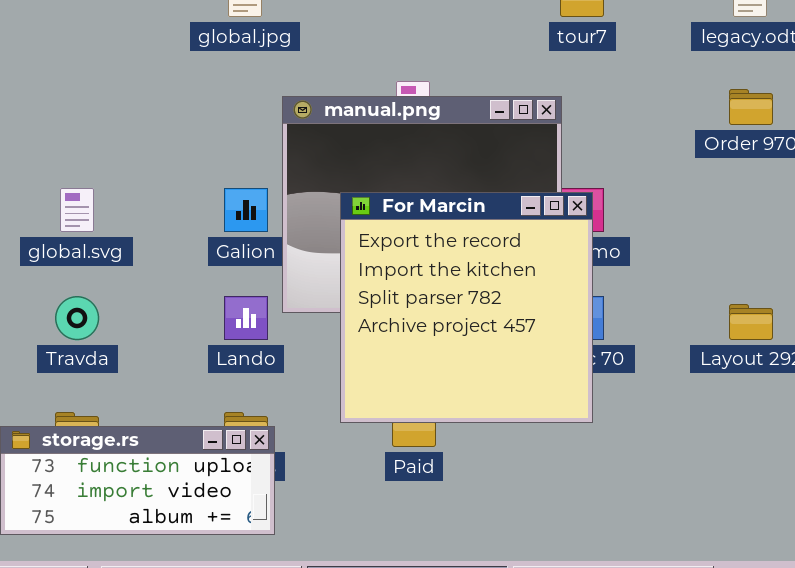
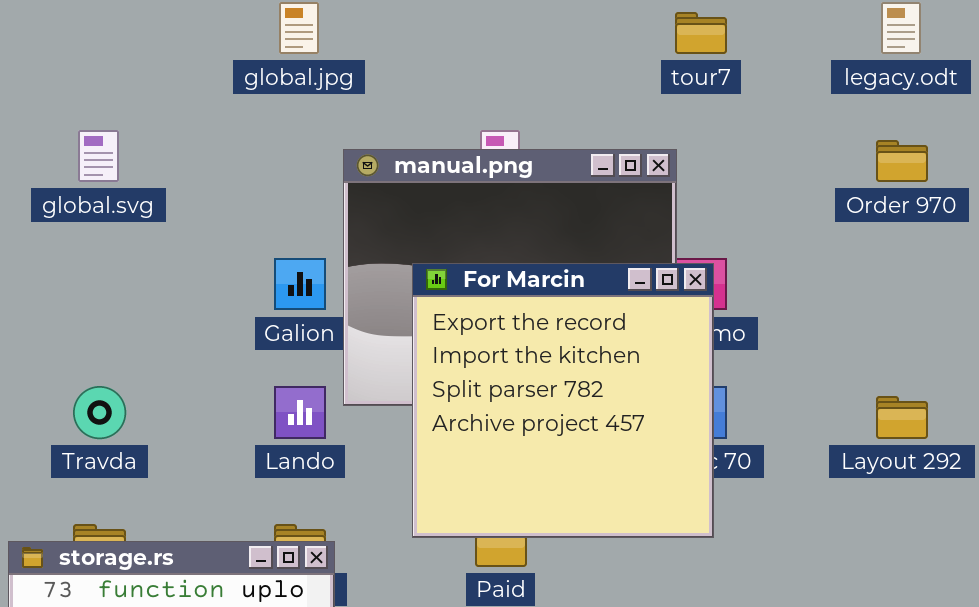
global.svg: [60,188,94,232] -> [78,130,119,182], moved

